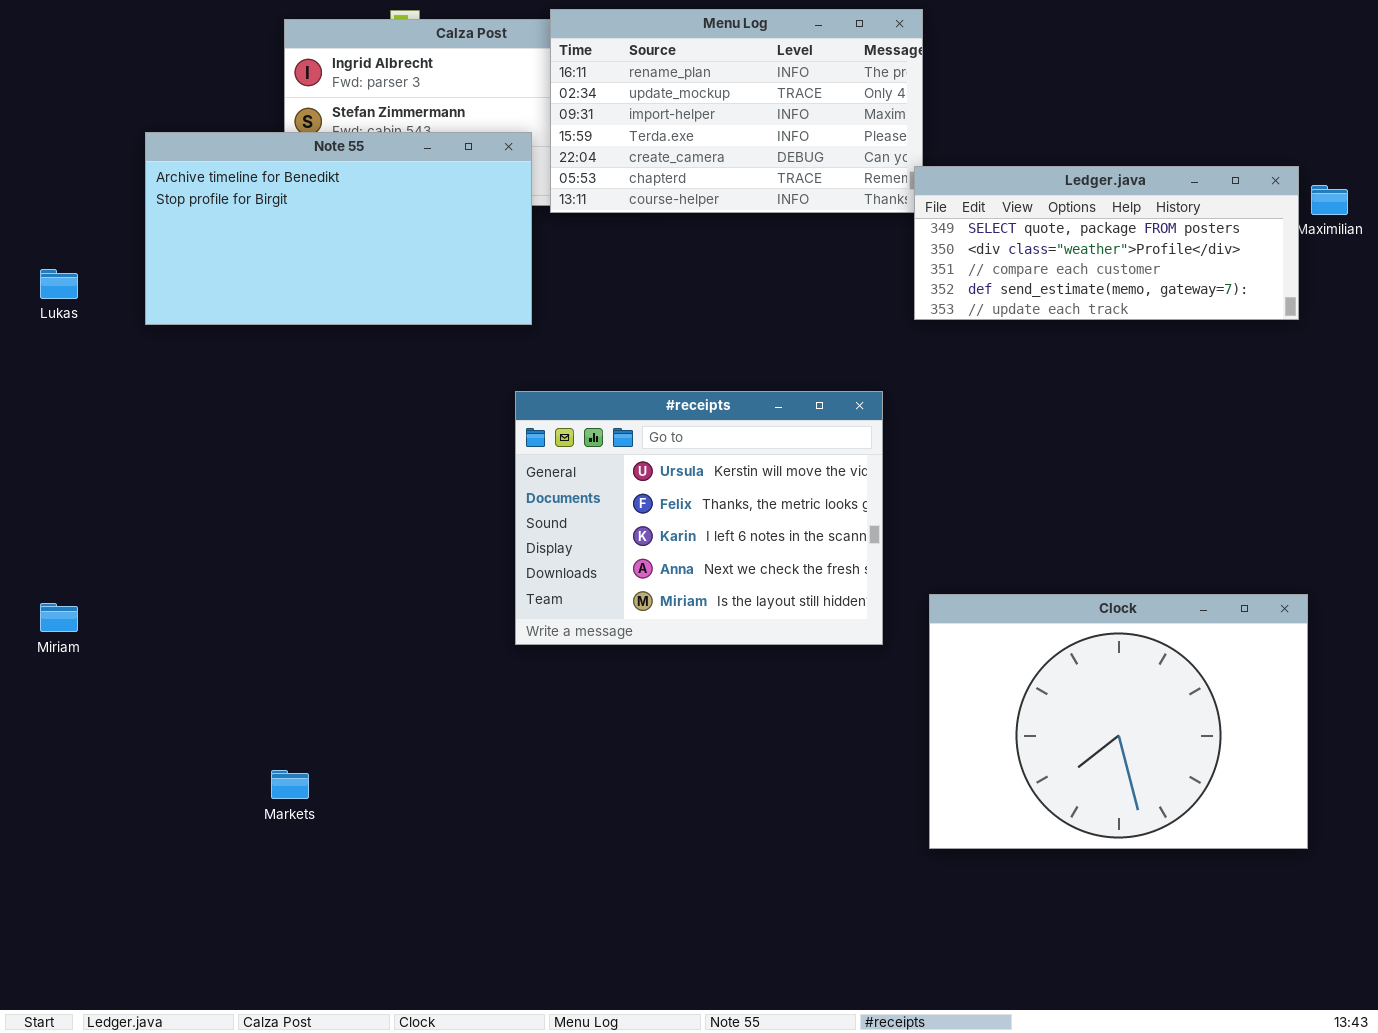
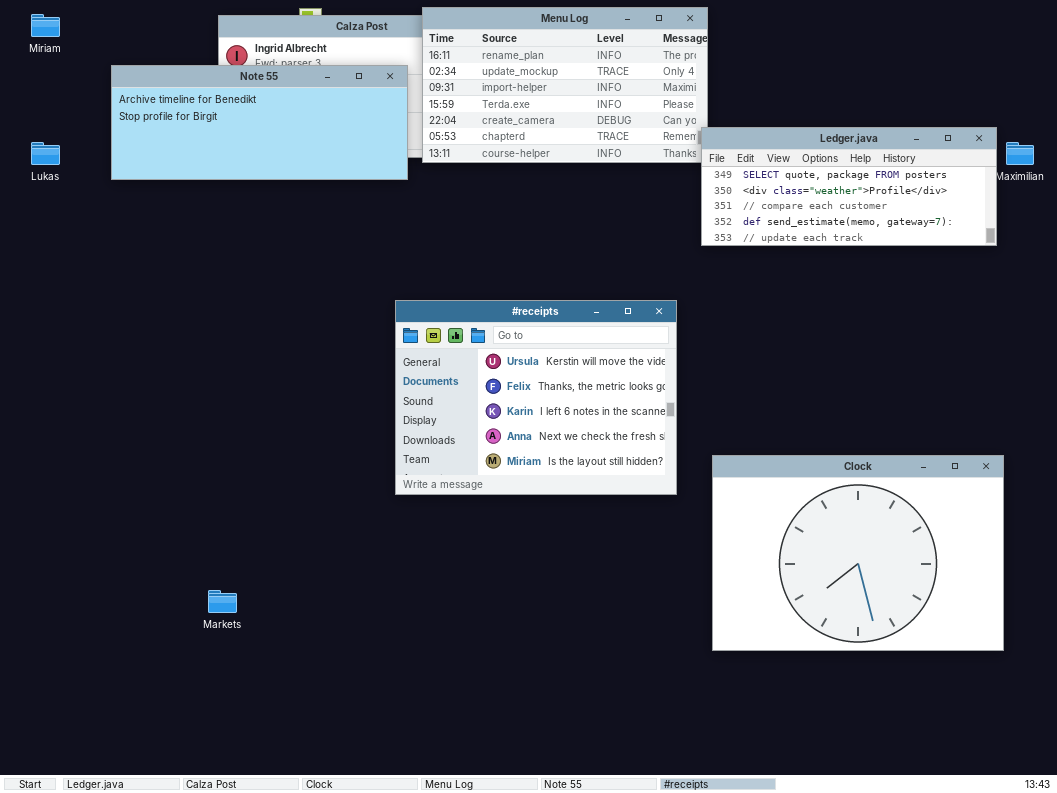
Note 55: [145,132,532,325] -> [111,65,408,180], moved, resized
Lukas: [40,269,78,299] -> [31,142,60,165], moved
Miriam: [40,603,78,632] -> [31,14,60,37], moved

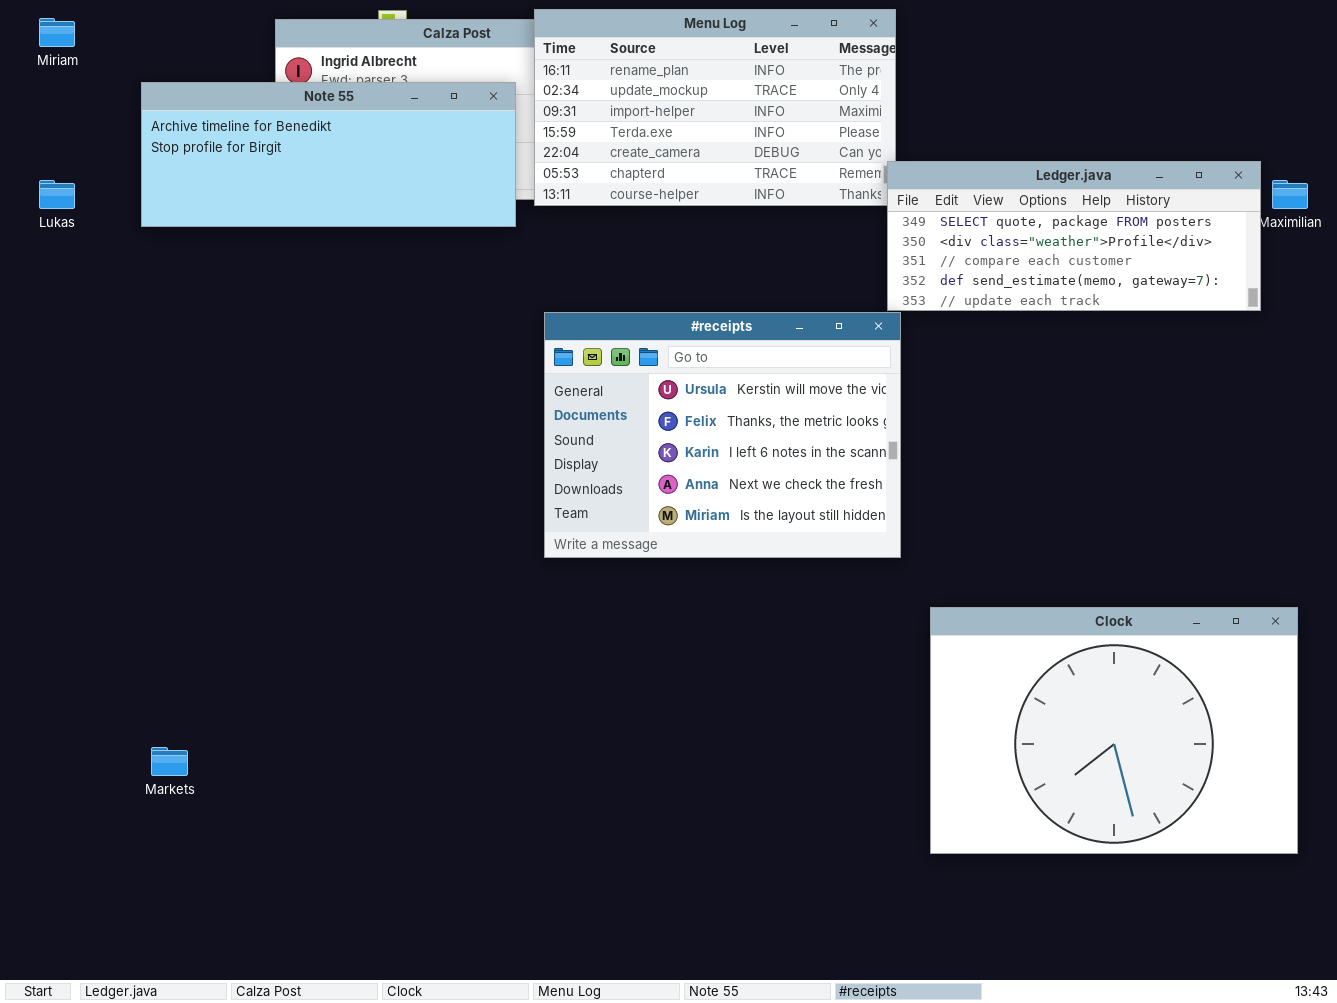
#receipts: [395,300,677,495] -> [544,312,901,558], moved
Clock: [712,455,1004,651] -> [930,607,1298,854], moved
Markets: [208,590,237,613] -> [151,747,188,776], moved

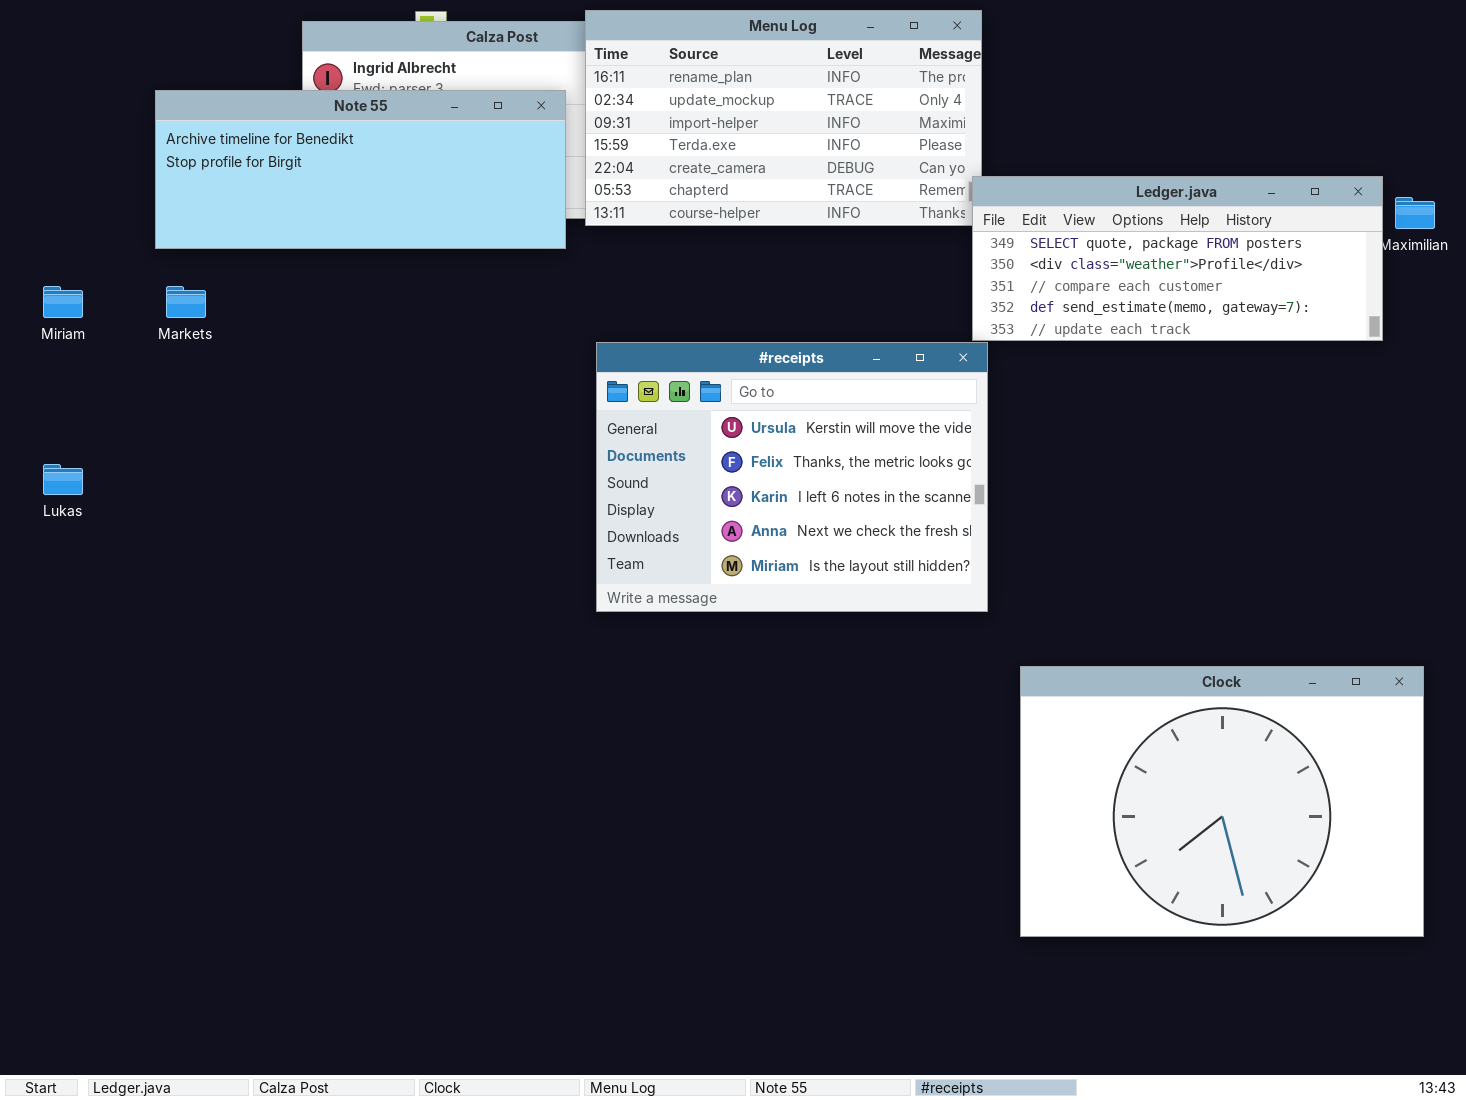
Miriam: [39,18,75,47] -> [43,286,83,318], moved
Lukas: [39,180,75,209] -> [43,464,83,495], moved
Markets: [151,747,188,776] -> [166,286,206,318], moved

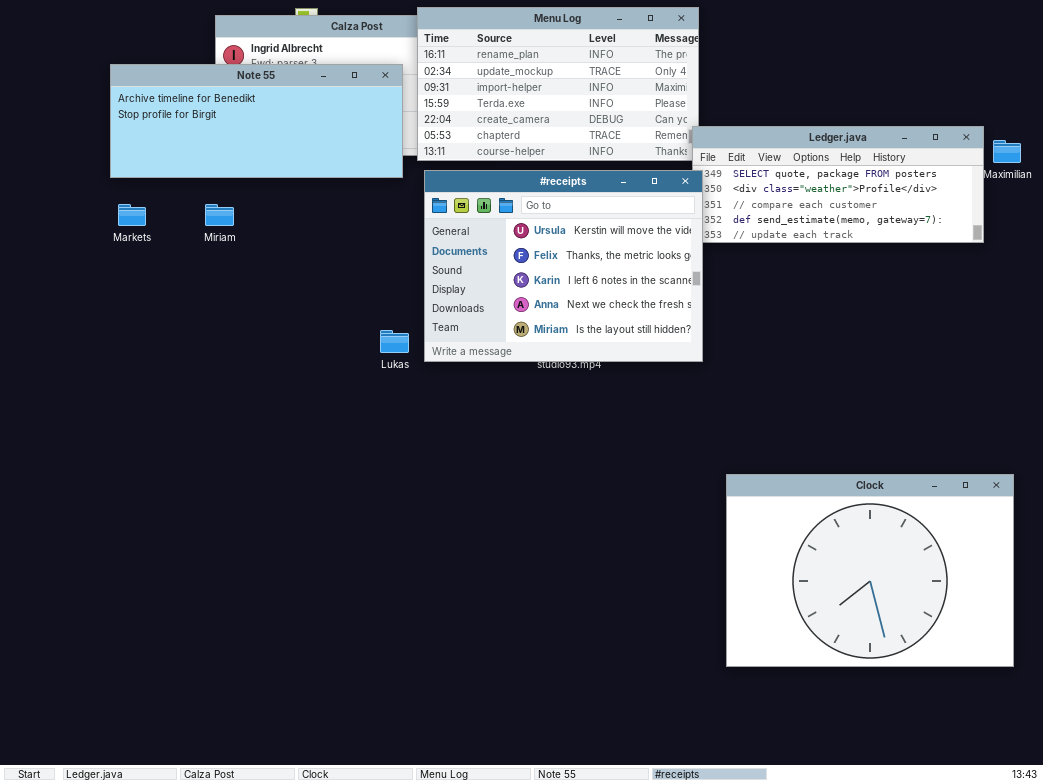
Miriam: [43,286,83,318] -> [205,204,234,226], moved
#receipts: [596,342,988,612] -> [424,170,703,362], moved
Lukas: [43,464,83,495] -> [380,330,409,353], moved

